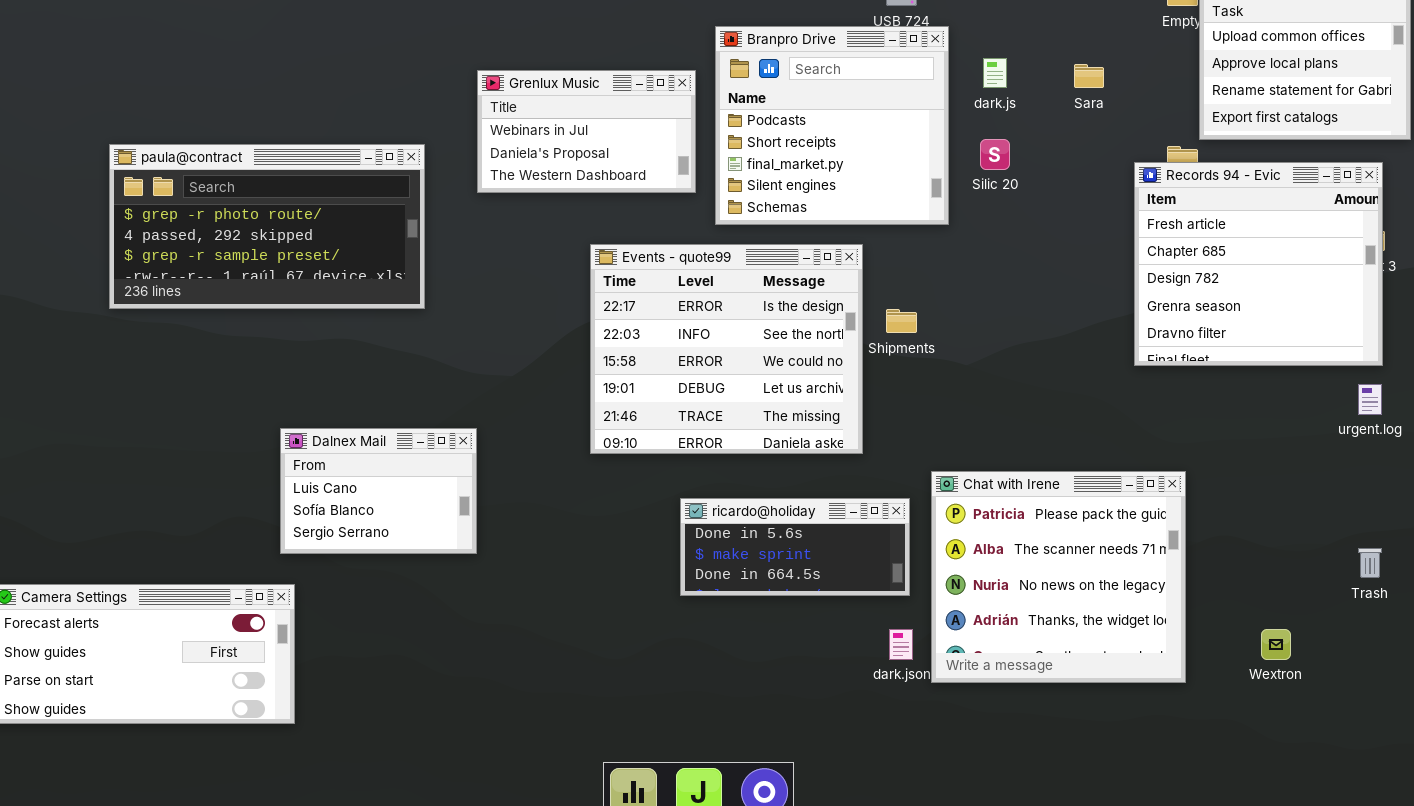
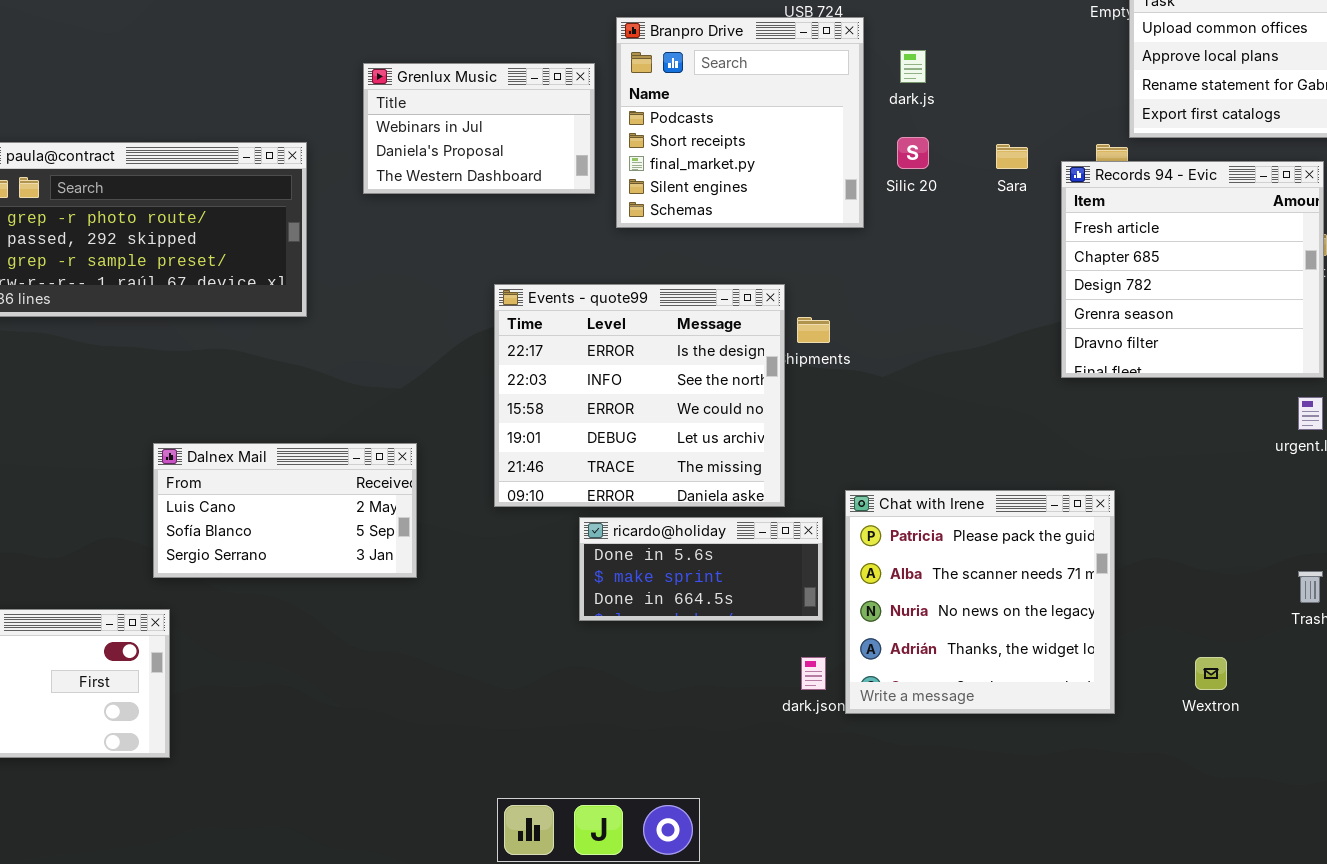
Sara: [1074,64,1104,88] -> [996,144,1028,169], moved
Events - quote99: [590,244,863,454] -> [494,284,785,507], moved
Dalnex Mail: [280,428,477,554] -> [153,443,417,578], resized

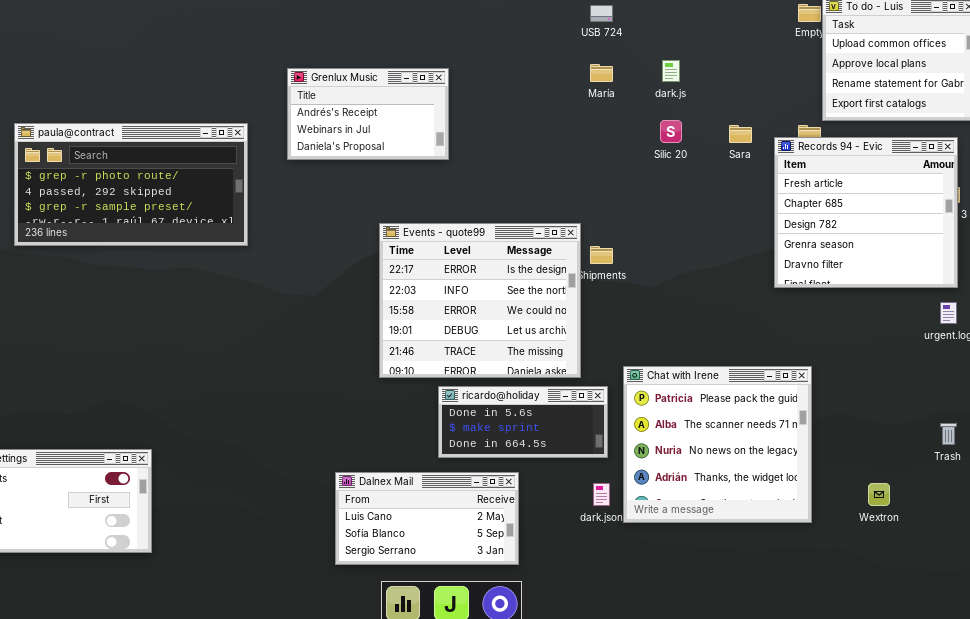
Branpro Drive: [616,17,864,228] -> none, closed
Grenlux Music: [363,63,595,194] -> [287,68,449,160], scrolled up 1 row
Dalnex Mail: [153,443,417,578] -> [335,472,519,565], moved

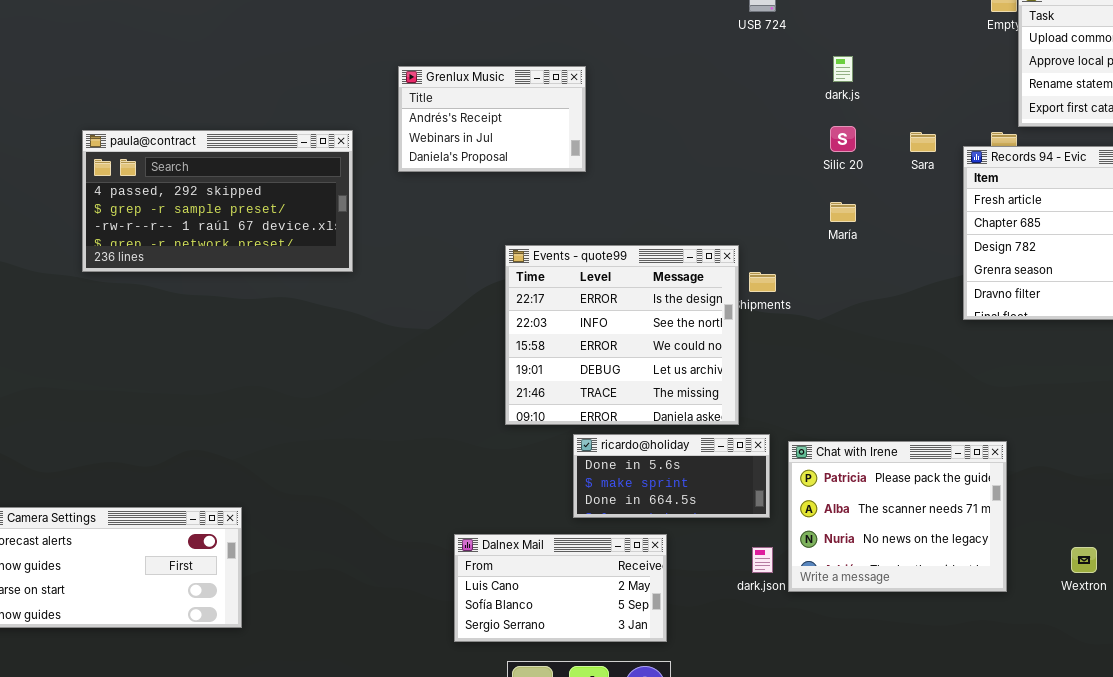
María: [590,64,613,82] -> [830,202,856,222], moved
paula@contract: [14,123,248,246] -> [82,130,353,272], scrolled down 1 row
Chat with Irene: [623,366,812,523] -> [788,441,1007,592], resized

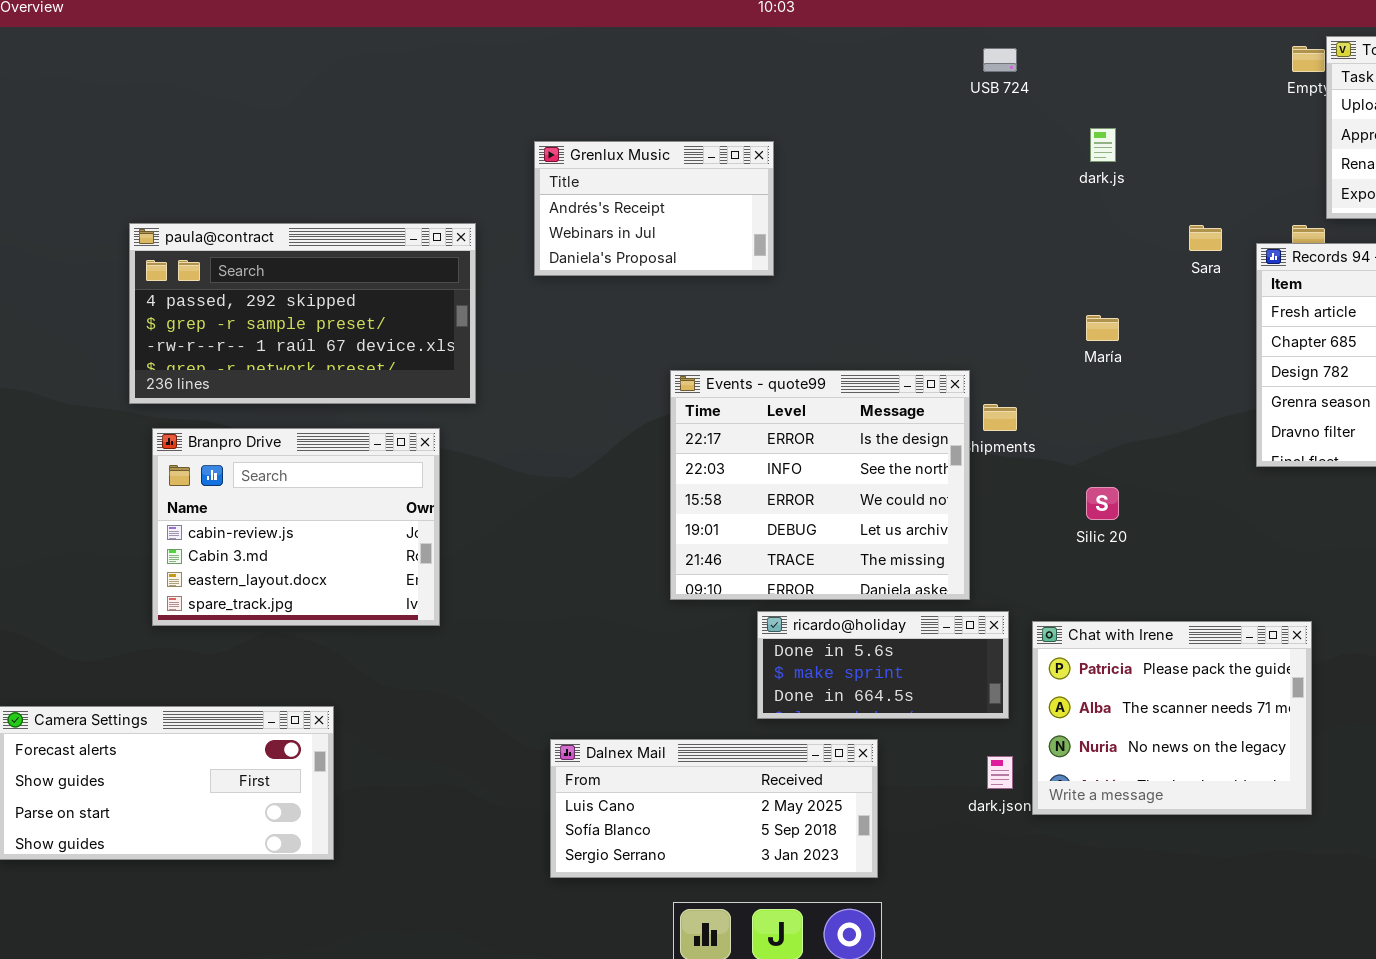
Silic 20: [830,126,856,152] -> [1086,487,1119,520], moved
Branpro Drive: none -> [152,428,440,626], opened
Dalnex Mail: [454,534,667,642] -> [550,739,878,878], resized

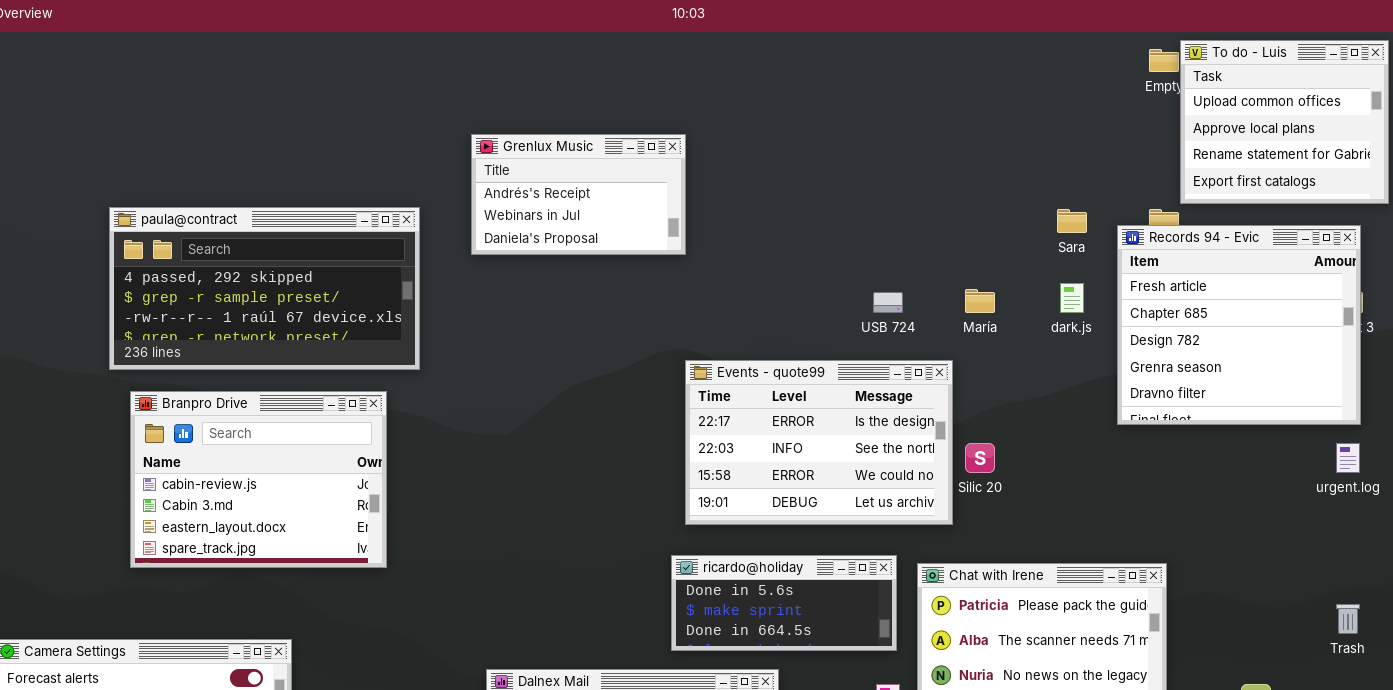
USB 724: [983,48,1017,72] -> [873,292,903,313], moved
dark.js: [1090,128,1116,162] -> [1060,283,1084,313], moved
Events - quote99: [670,370,970,600] -> [685,360,953,525], moved, resized

